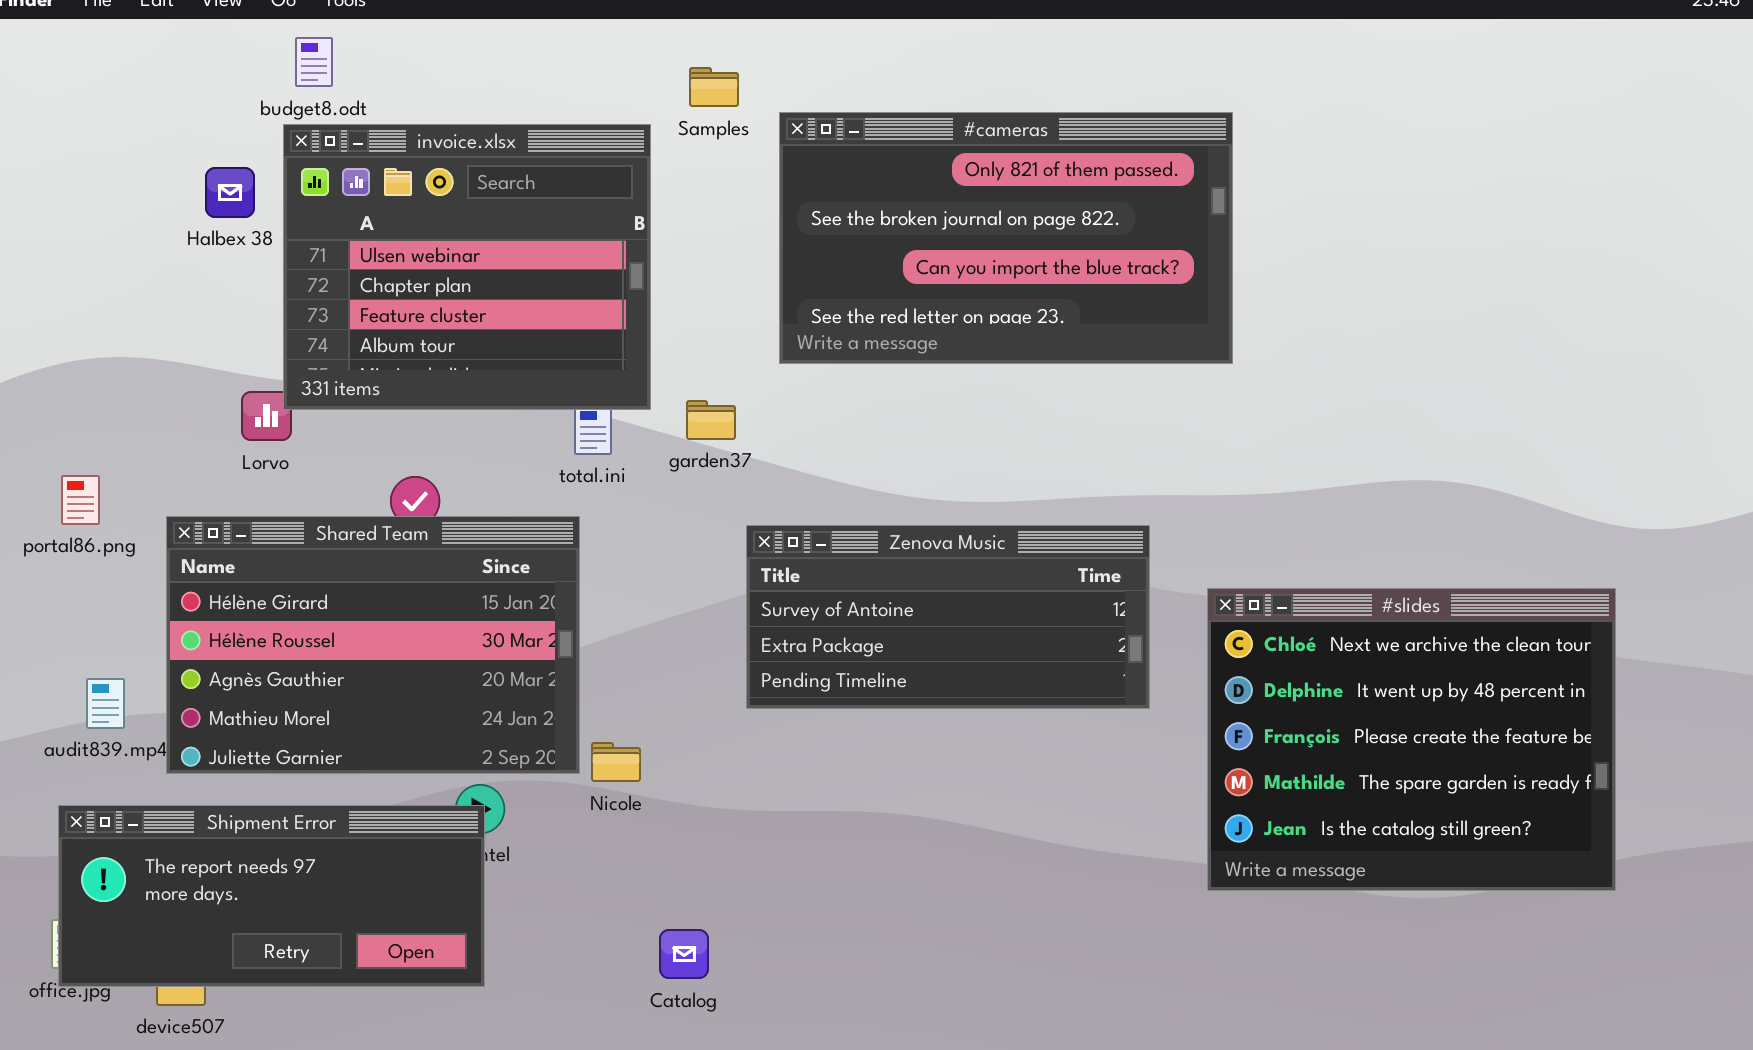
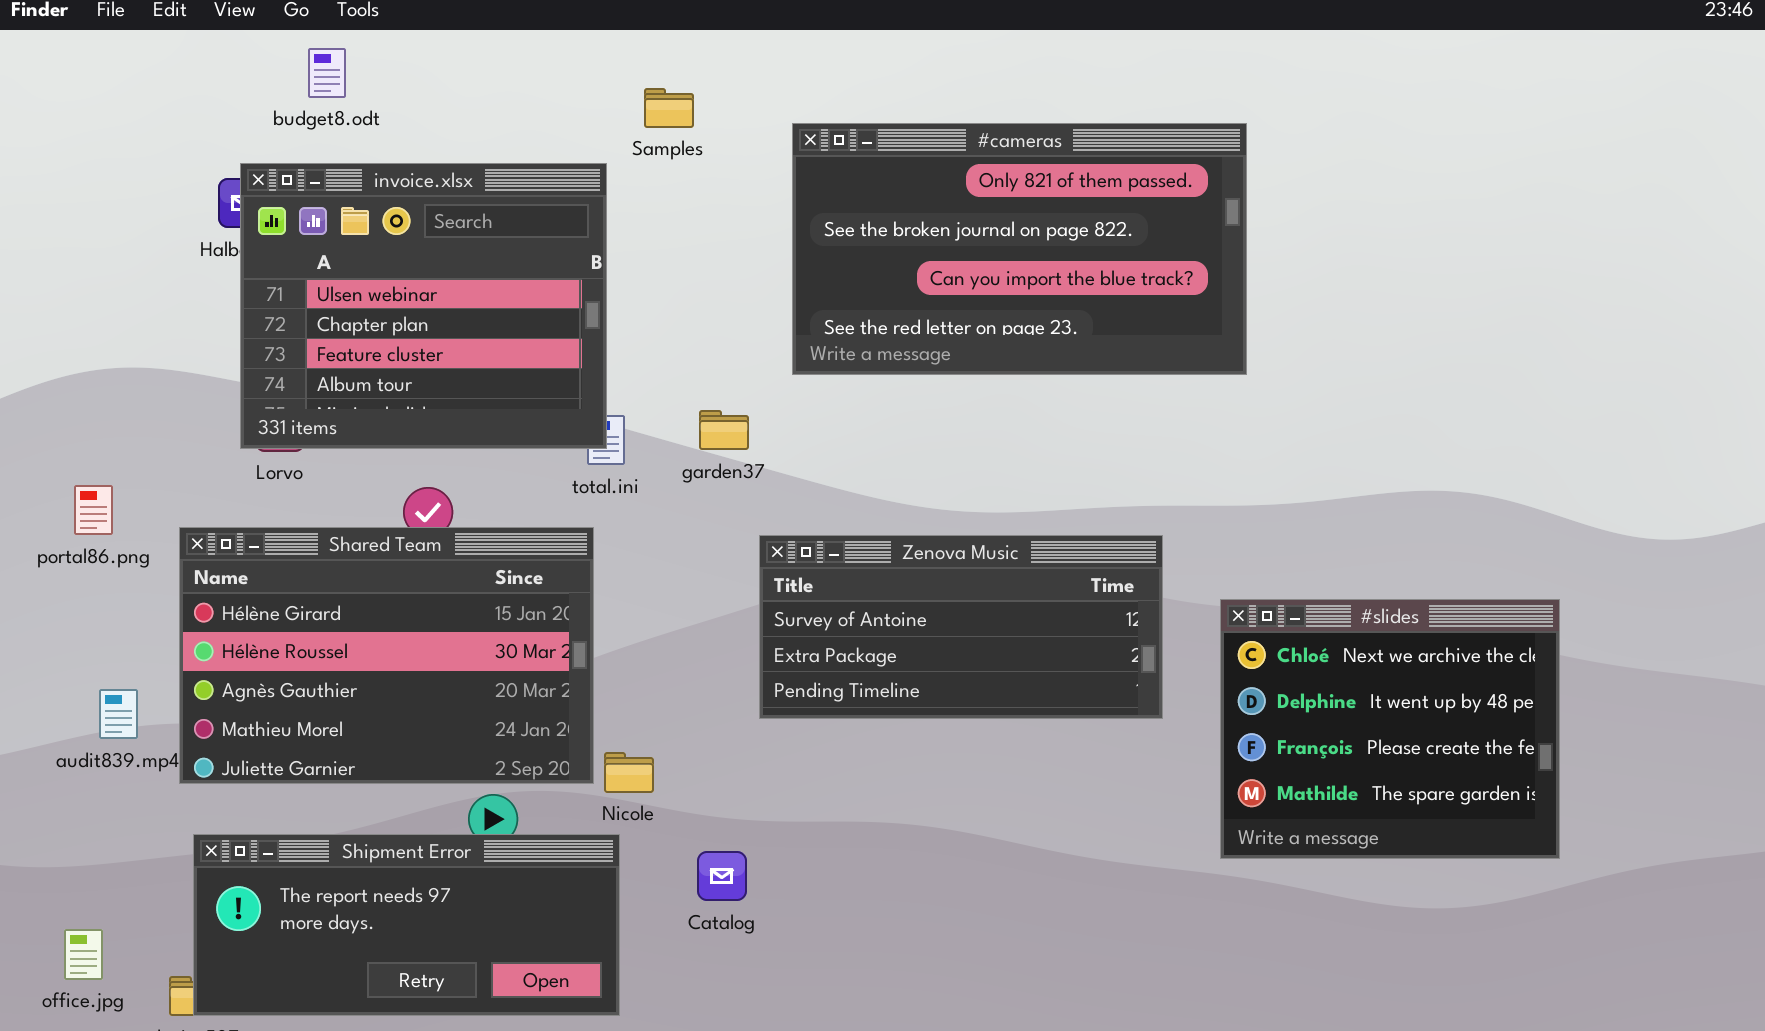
Samples: [689,67,739,107] -> [644,88,694,128], moved
invoice.xlsx: [283,124,651,410] -> [240,163,607,449], moved
#slides: [1207,588,1616,891] -> [1220,599,1560,859], resized
Shipment Error: [58,805,485,987] -> [193,834,620,1016], moved
Catalog: [659,929,709,979] -> [697,851,747,901], moved

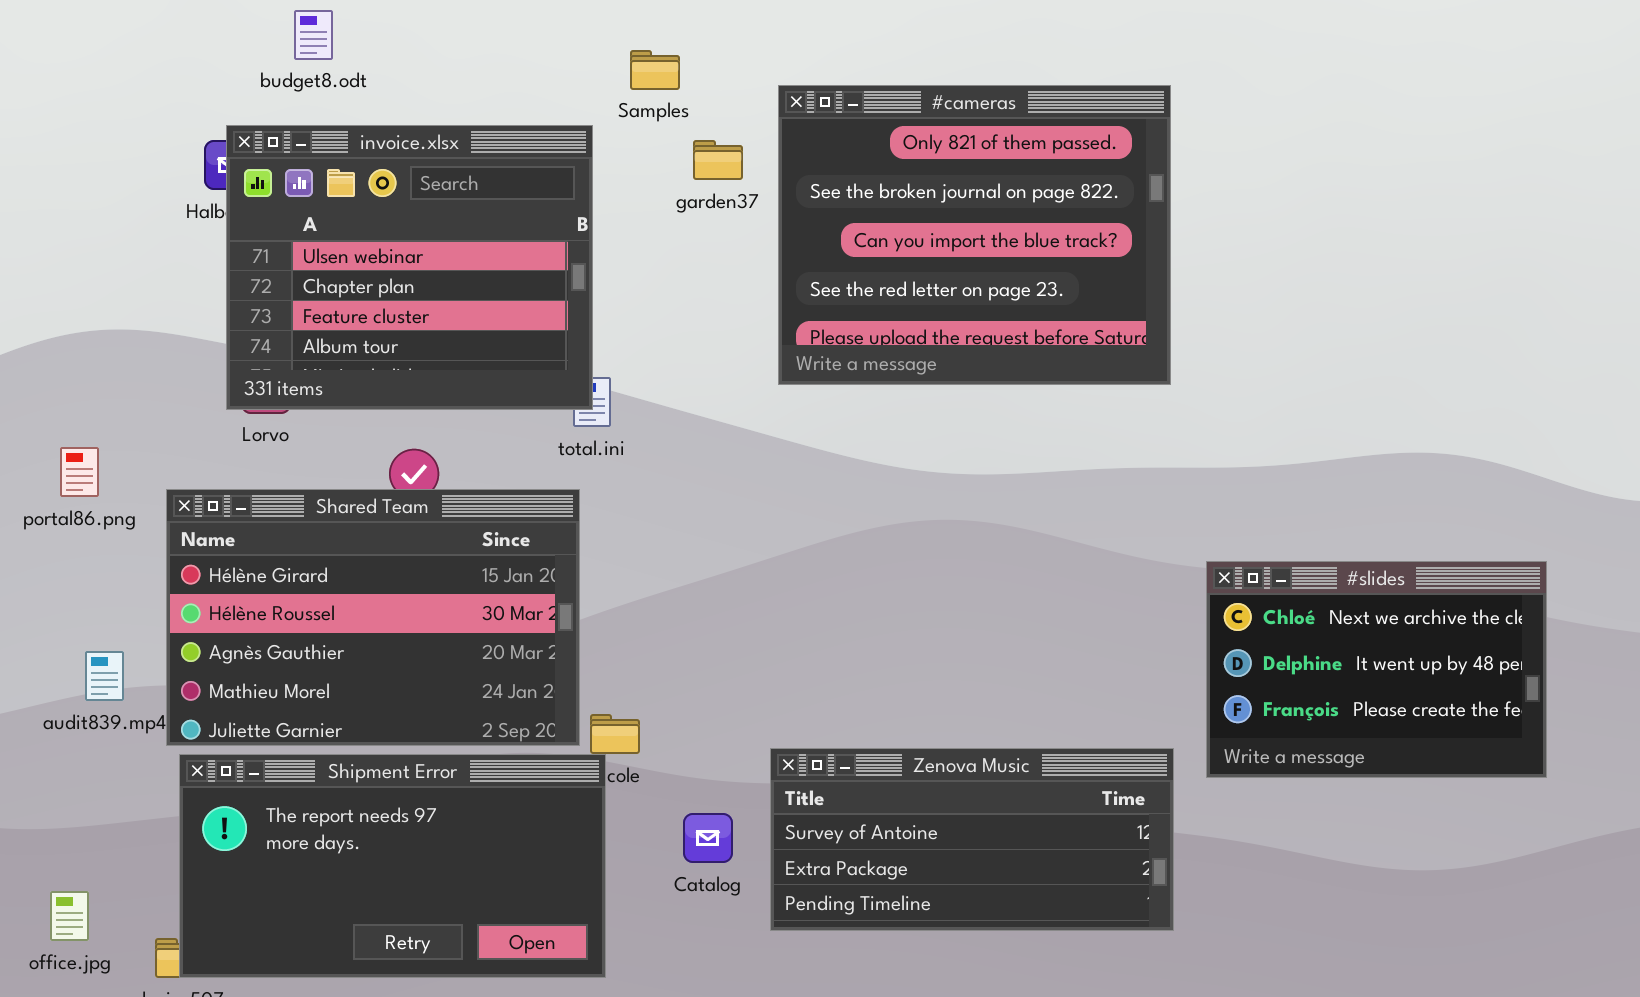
#cameras: [792,123,1247,375] -> [778,85,1171,385], resized
garden37: [699,410,749,450] -> [693,140,743,180], moved
Zenova Music: [759,535,1163,719] -> [770,748,1174,931], moved
#slides: [1220,599,1560,859] -> [1206,561,1547,778], resized
Shipment Error: [193,834,620,1016] -> [179,754,606,978], resized

